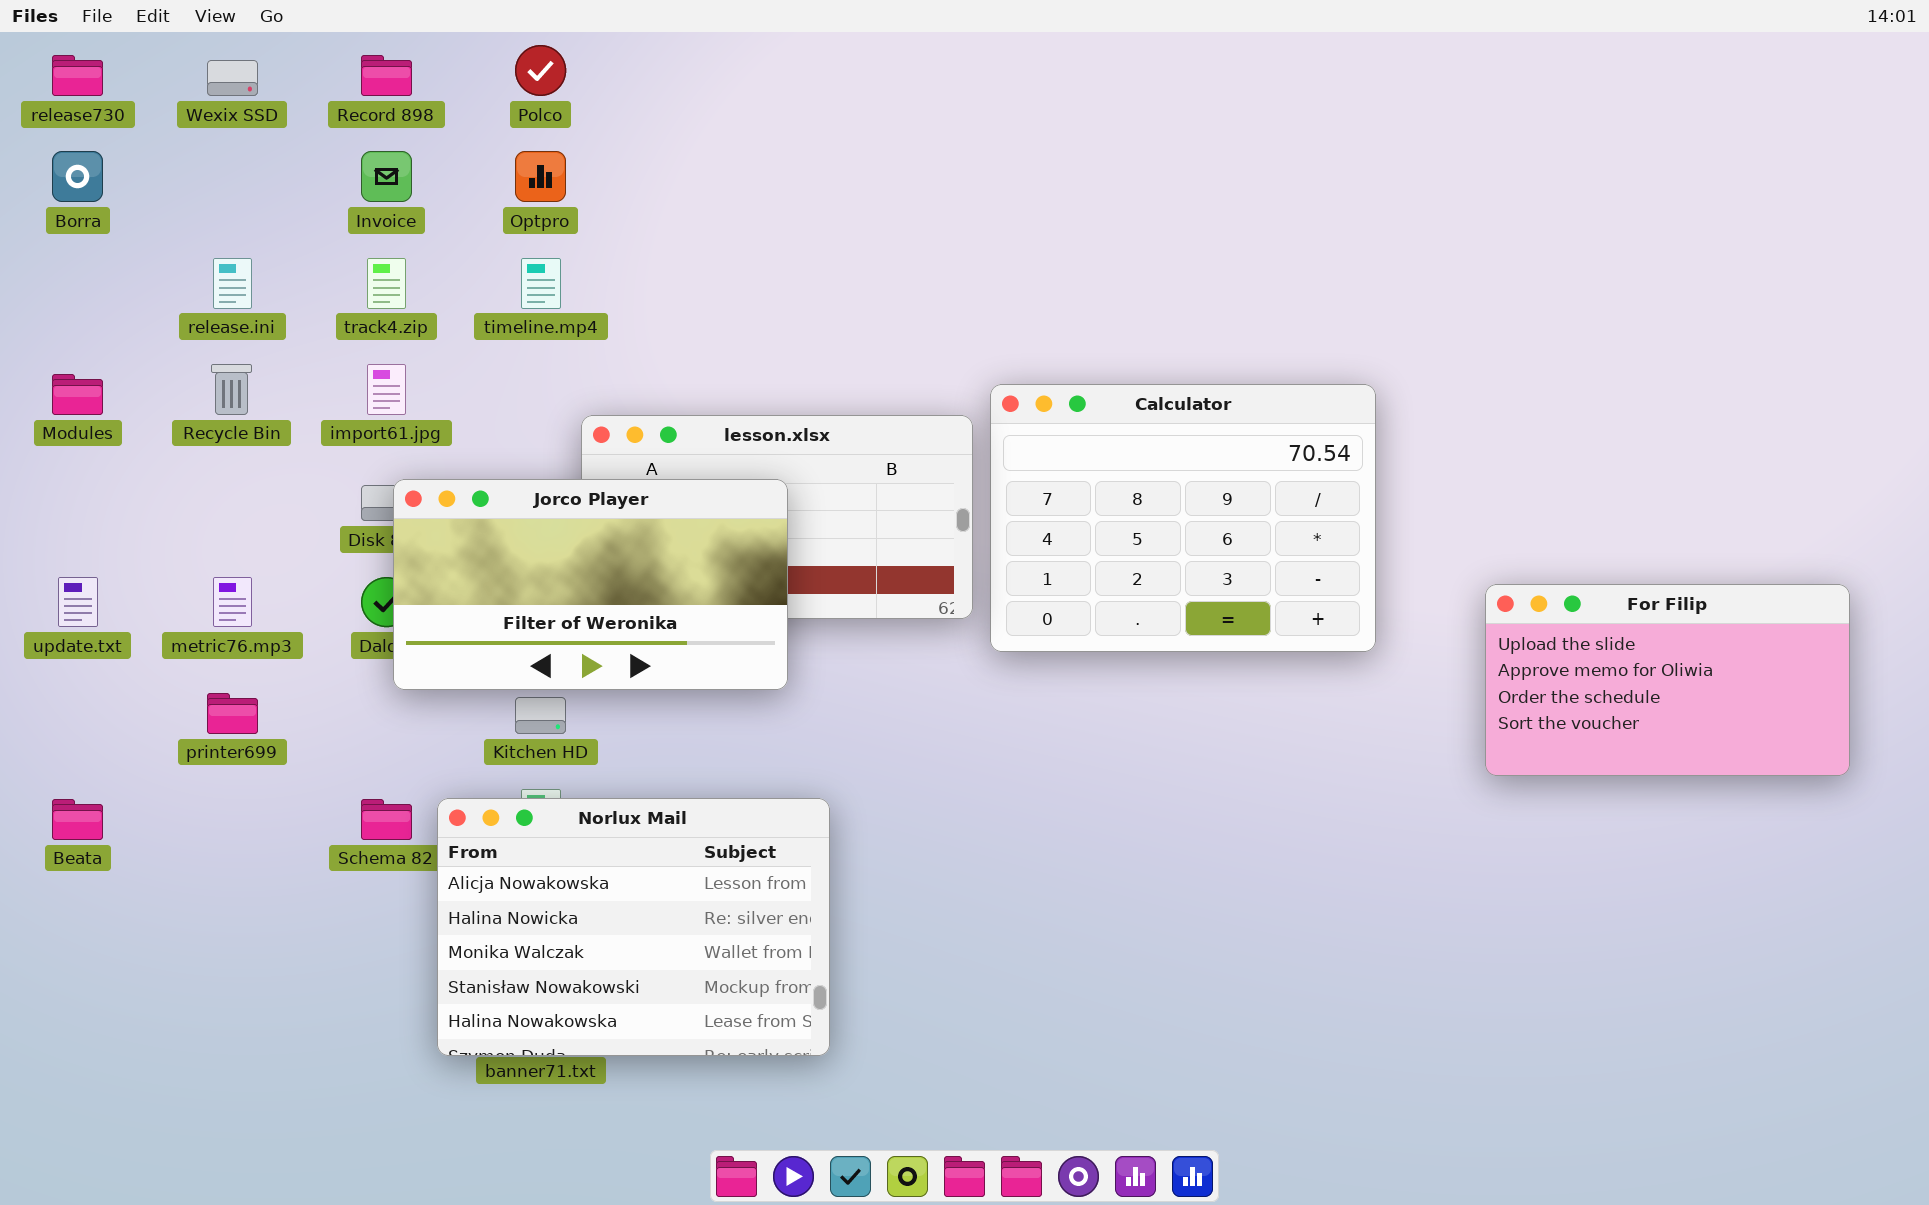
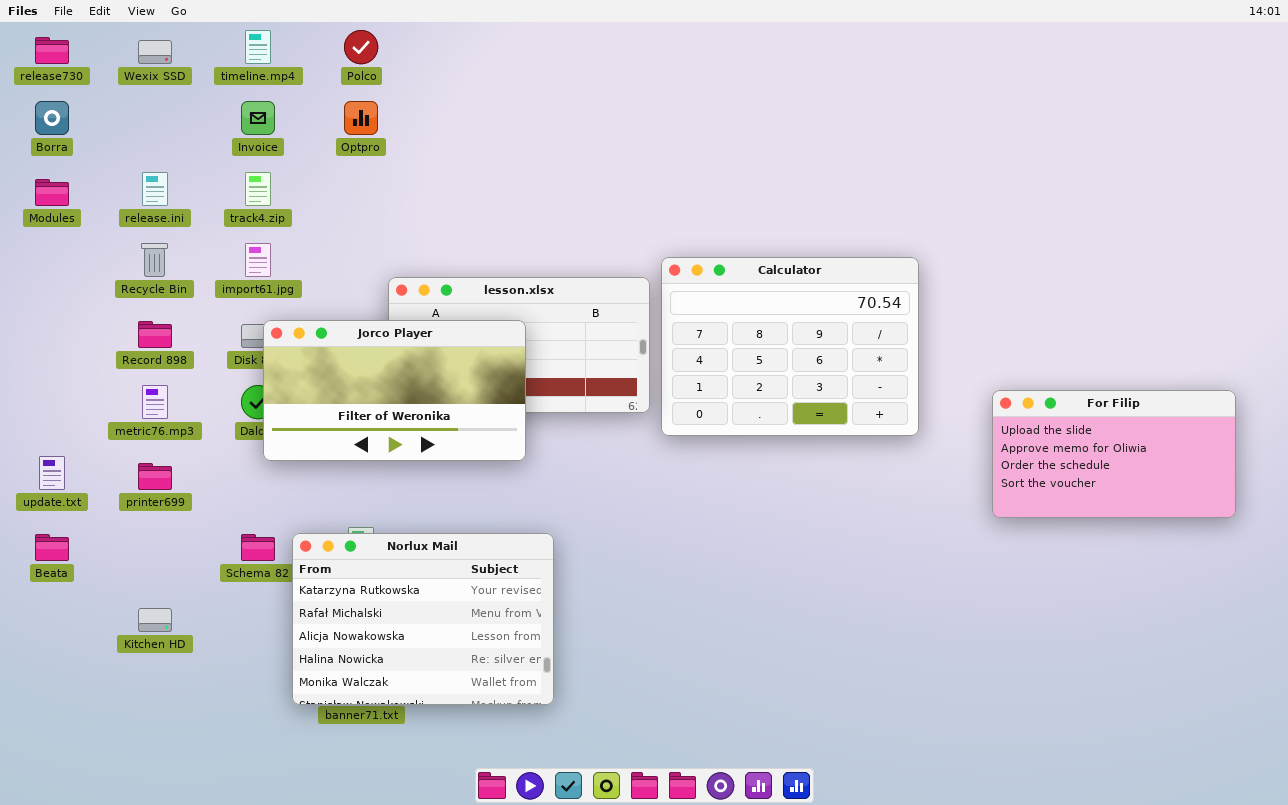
Record 898: [361,55,412,96] -> [138,321,172,348], moved
timeline.mp4: [521,258,561,309] -> [245,30,271,64], moved
Modules: [52,374,103,415] -> [35,179,69,206], moved
update.txt: [58,577,98,627] -> [39,456,65,490], moved
Kitchen HD: [515,697,566,734] -> [138,608,172,632], moved
Norlux Mail: [437,798,830,1056] -> [292,533,554,705], scrolled up 2 rows

